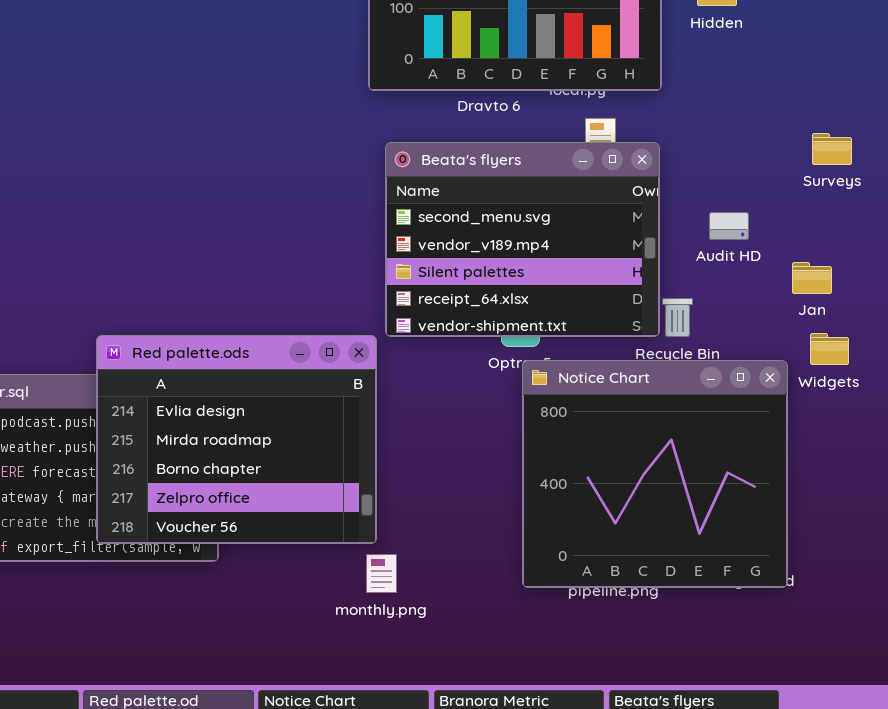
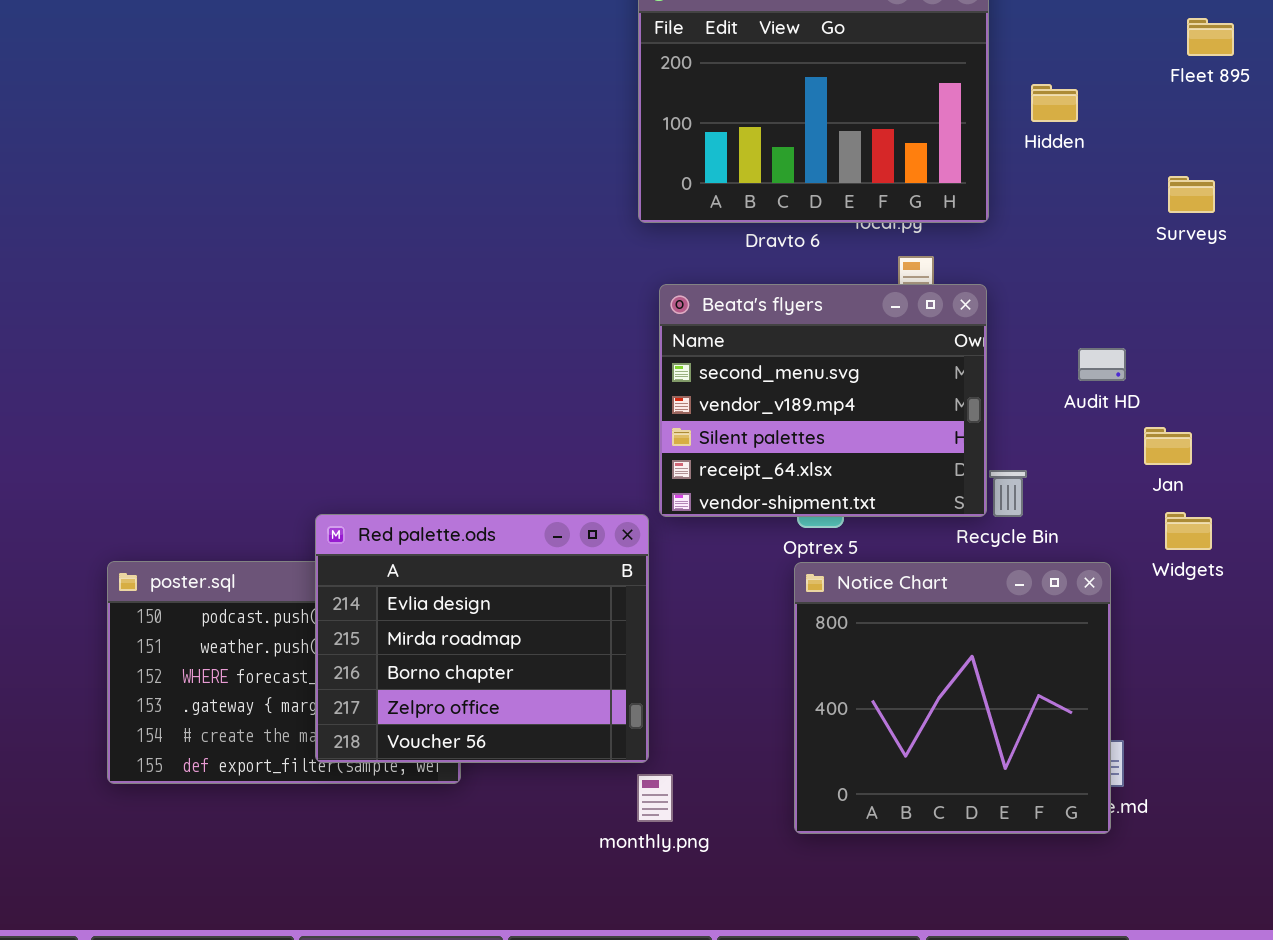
Surveys: [812,133,852,165] -> [1168,176,1215,213], moved
Audit HD: [709,212,749,240] -> [1078,348,1126,381], moved
Notice Chart: [522,360,788,588] -> [794,562,1111,834], moved

